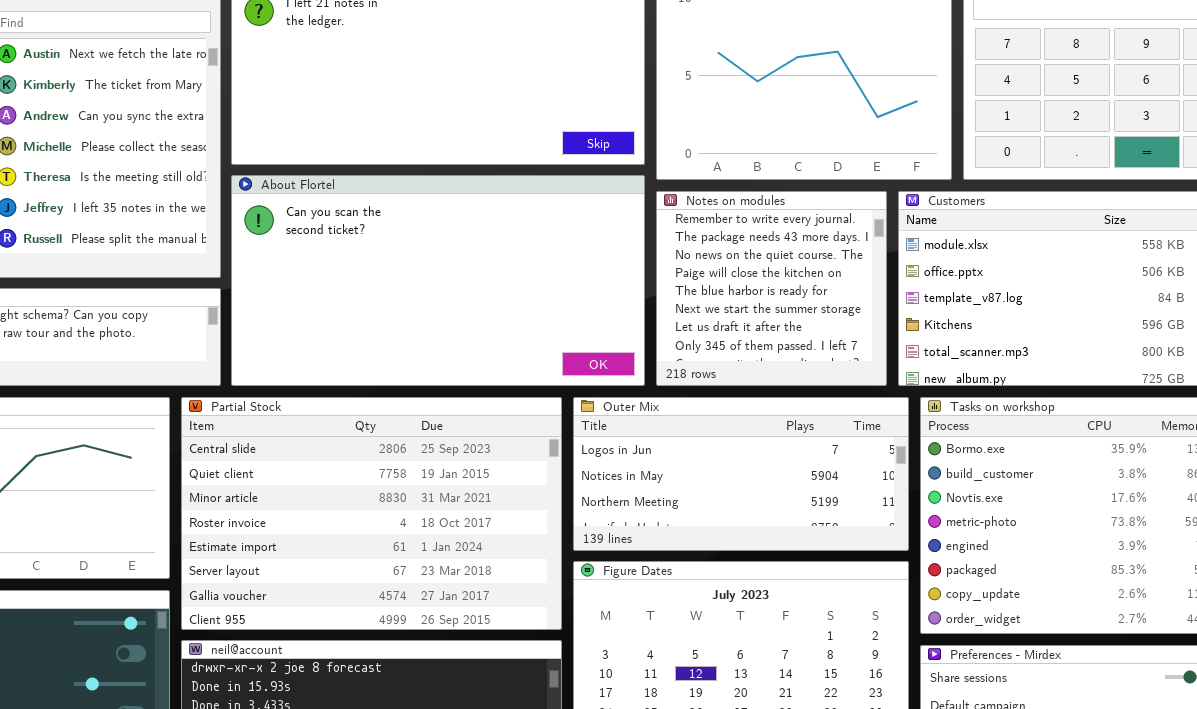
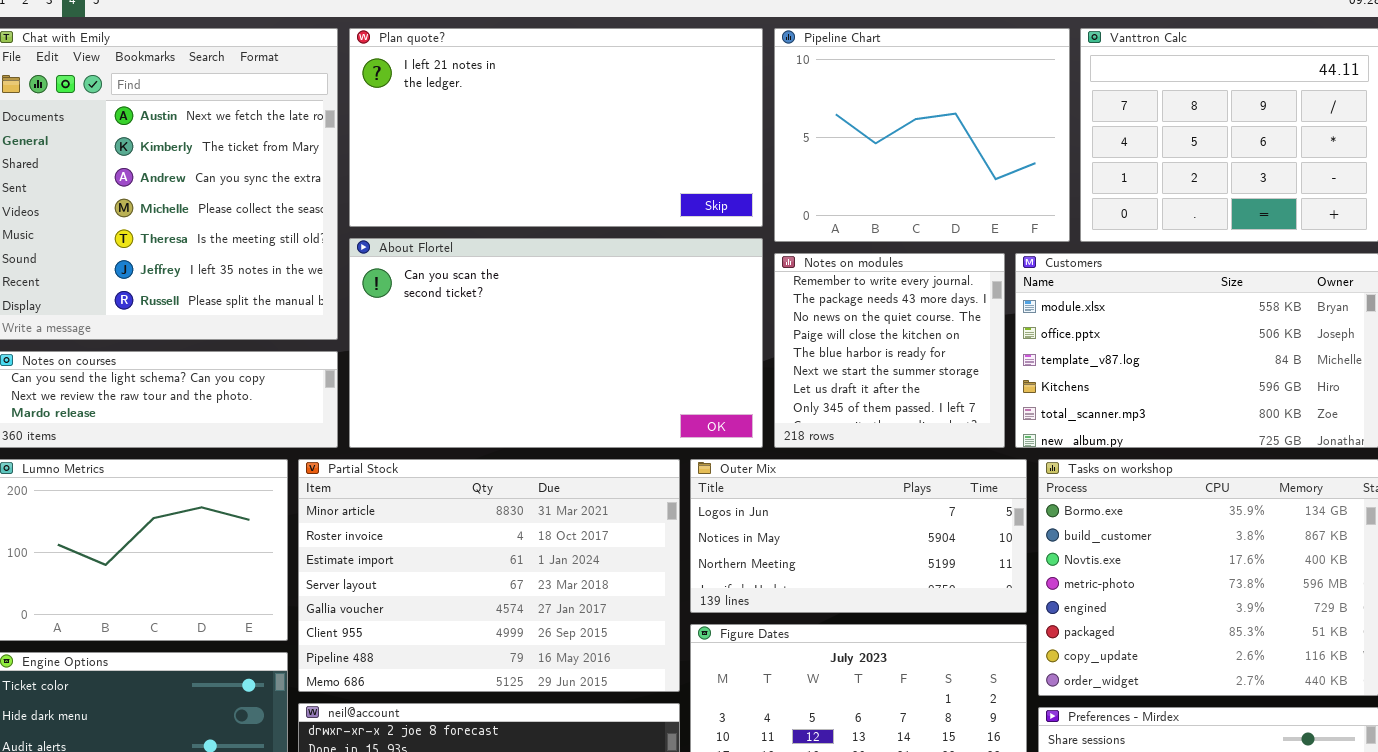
Partial Stock: [181,397,562,630] -> [298,459,680,692], scrolled down 2 rows

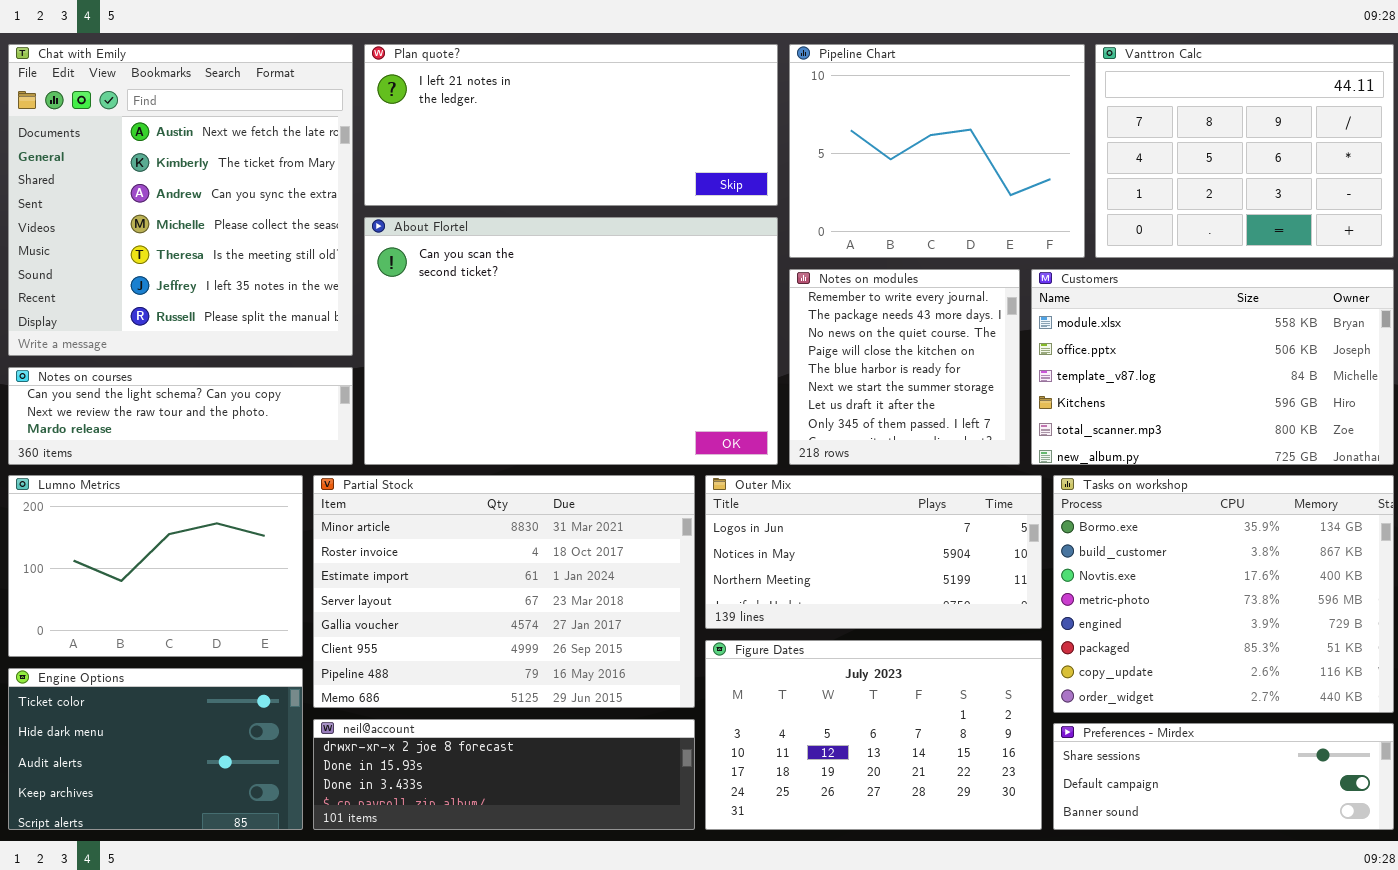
Plan quote?: [349,28,763,227] -> [364,44,778,206], resized
About Flortel: [349,238,763,448] -> [364,217,778,465], resized

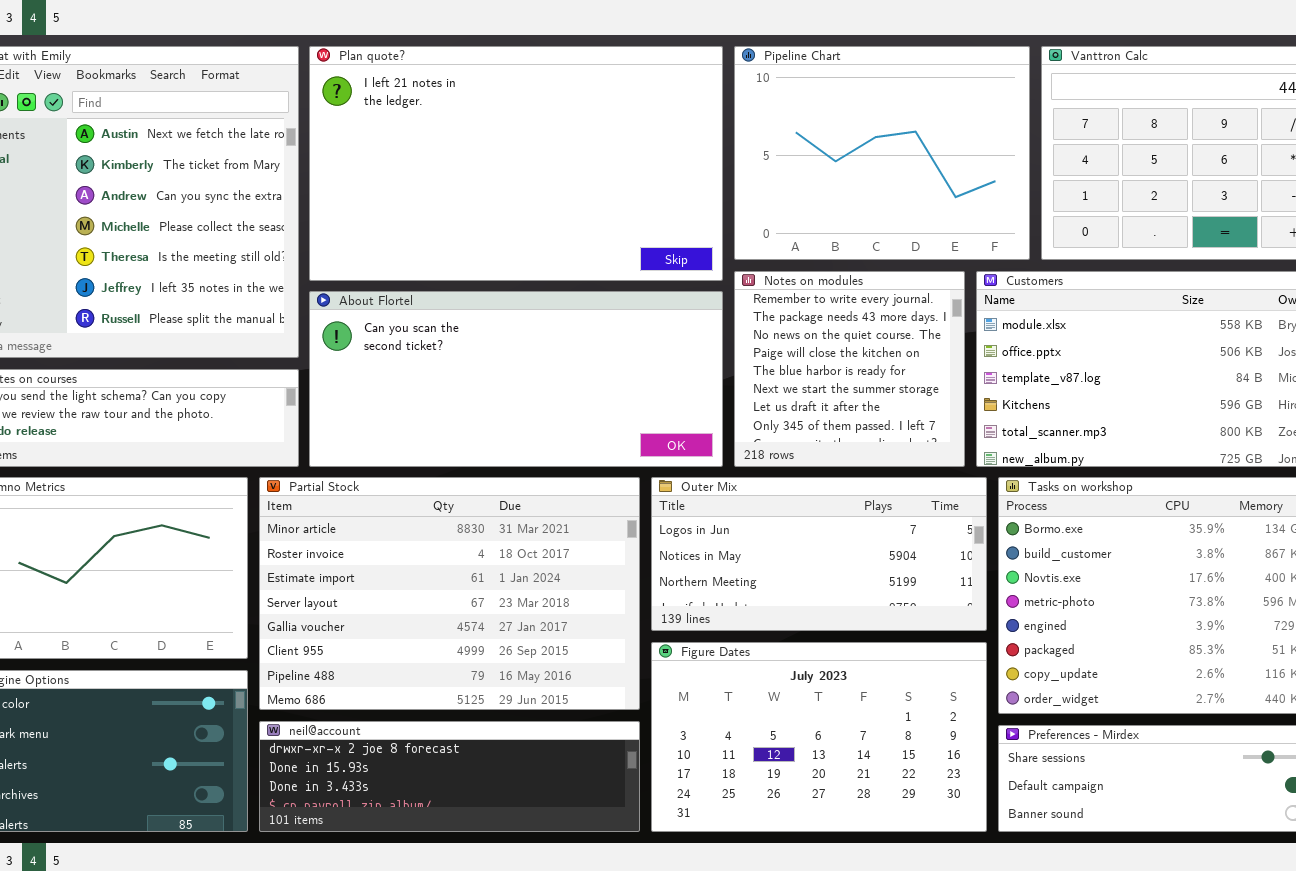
Plan quote?: [364,44,778,206] -> [309,46,723,281], resized
About Flortel: [364,217,778,465] -> [309,291,723,467], resized

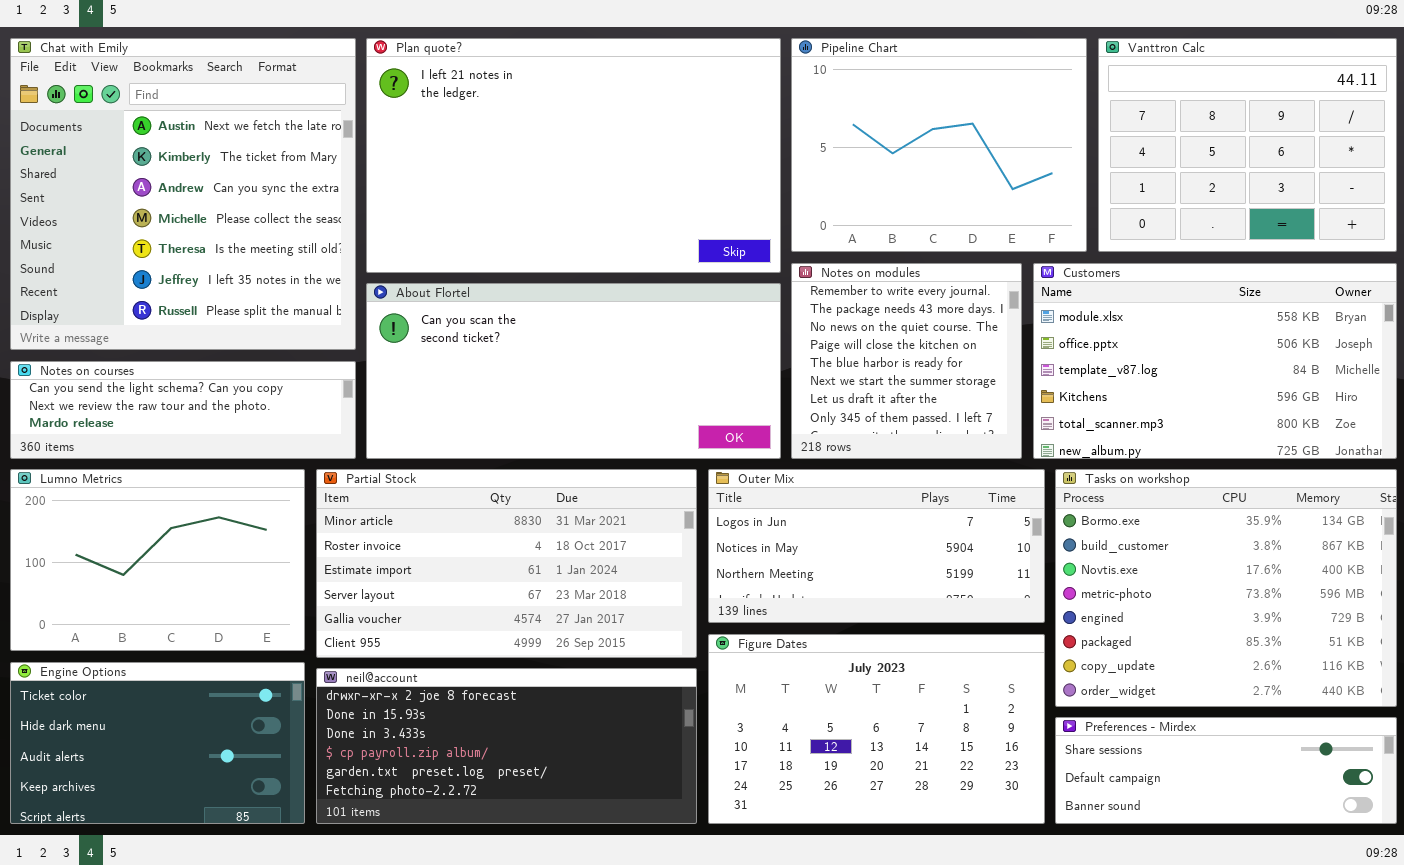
Partial Stock: [259,477,640,710] -> [316,469,697,658], resized
neil@account: [259,721,640,832] -> [316,668,697,824], resized

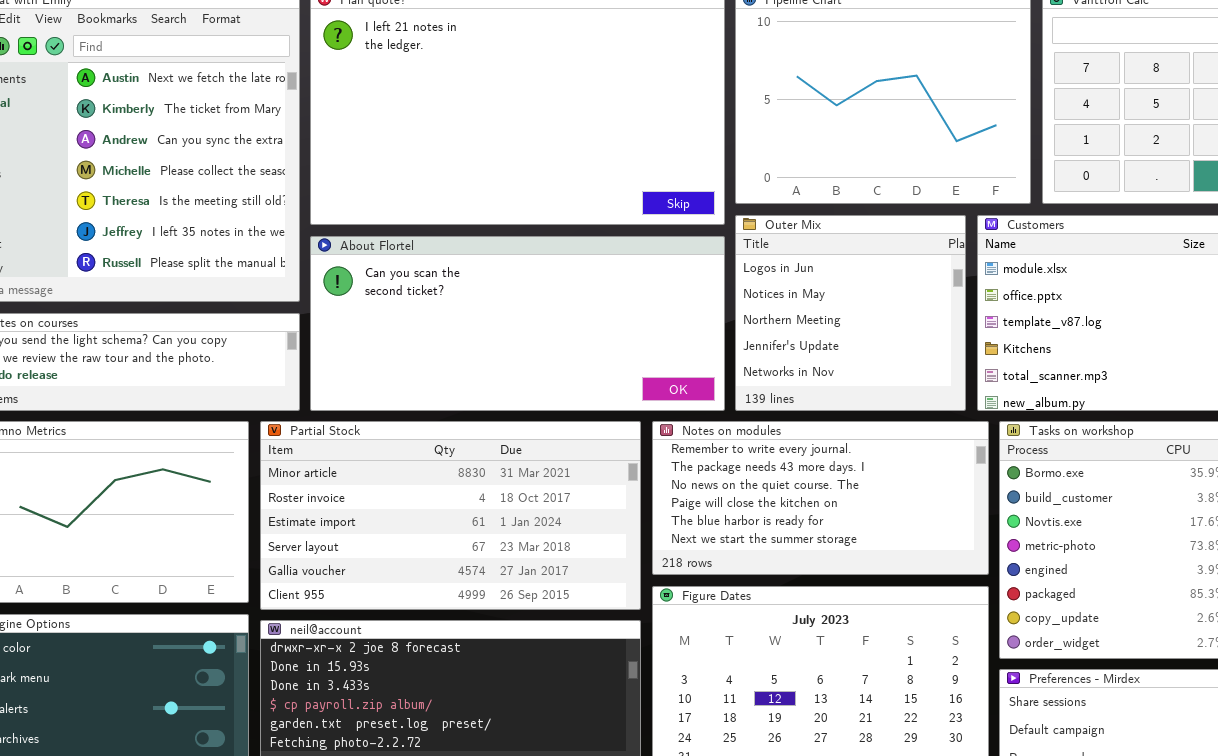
Notes on modules: [791,263,1022,459] -> [652,421,989,575], moved, resized
Outer Mix: [708,469,1045,623] -> [735,215,966,411], moved, resized

